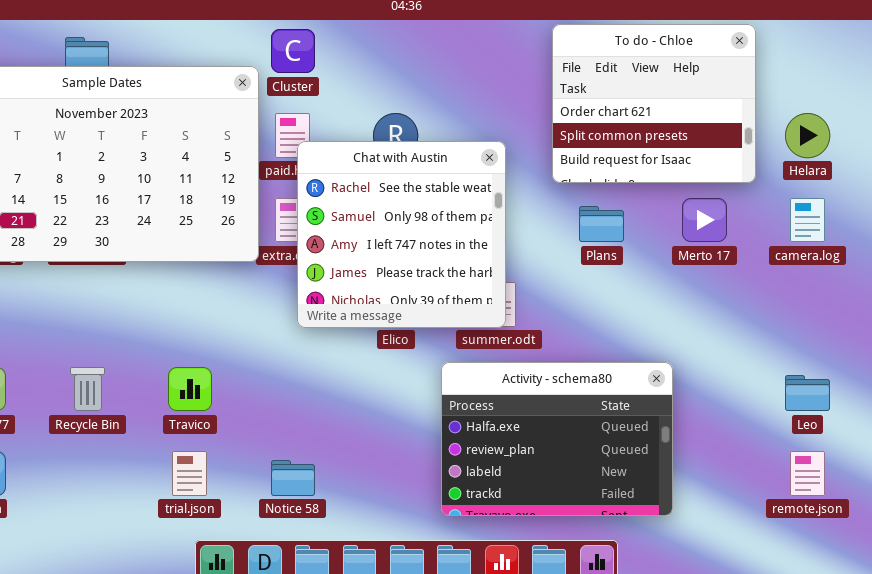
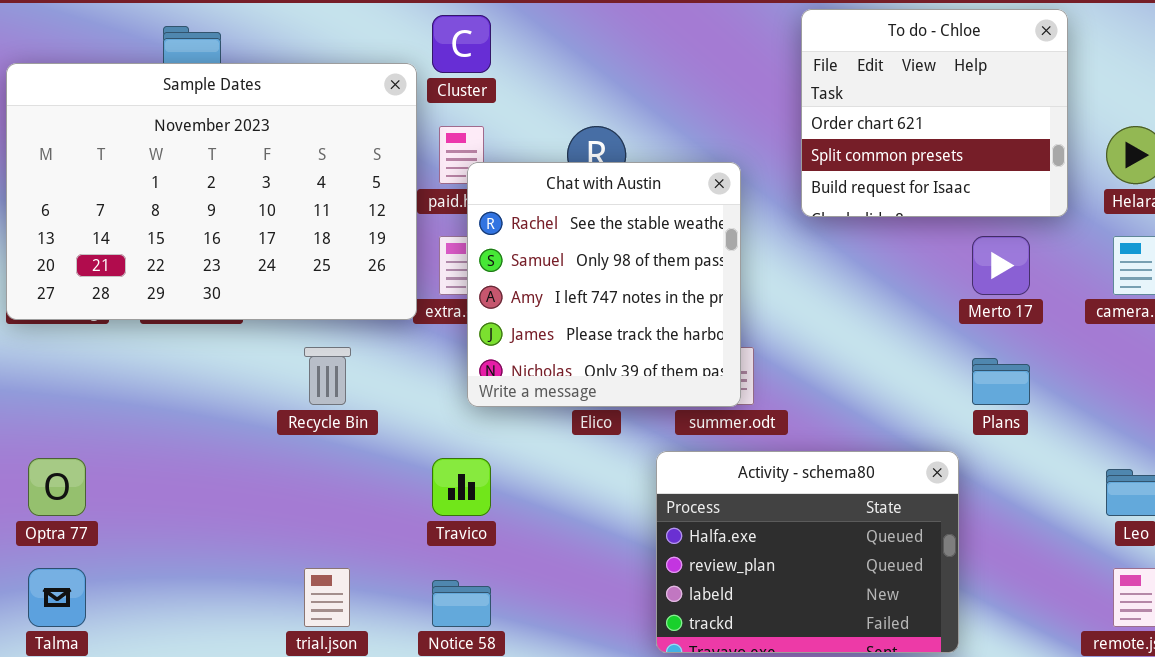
Plans: [579,206,624,242] -> [972,358,1030,405], moved
Recycle Bin: [70,367,105,411] -> [304,347,351,405], moved
Travico: [168,367,212,411] -> [432,458,491,516], moved

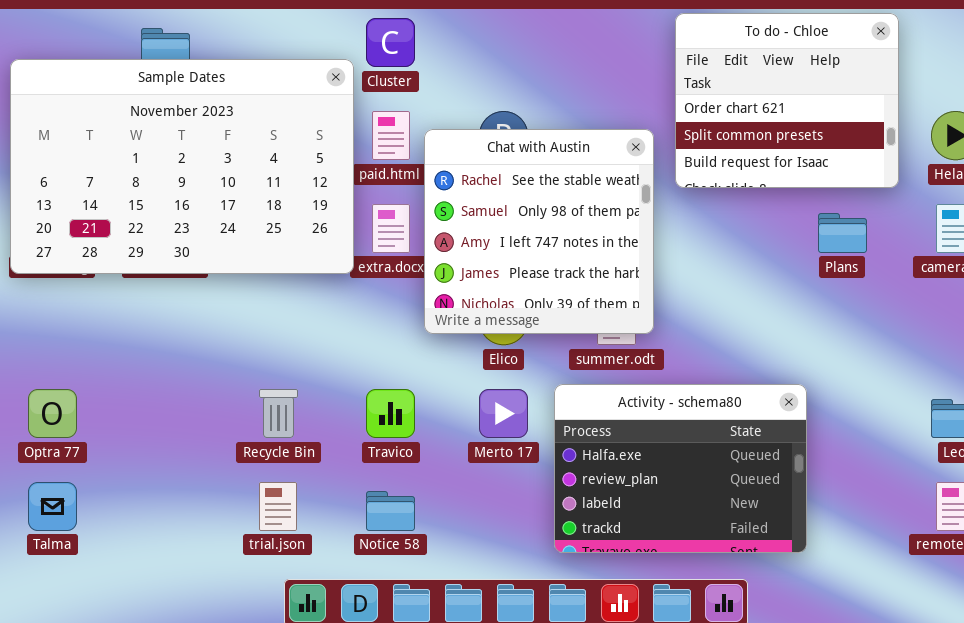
Chat with Austin: [467,162,741,407] -> [424,129,654,334], moved
Merto 17: [972,236,1030,295] -> [479,389,528,438], moved
Recycle Bin: [304,347,351,405] -> [259,389,298,438], moved
Plans: [972,358,1030,405] -> [818,213,867,253], moved

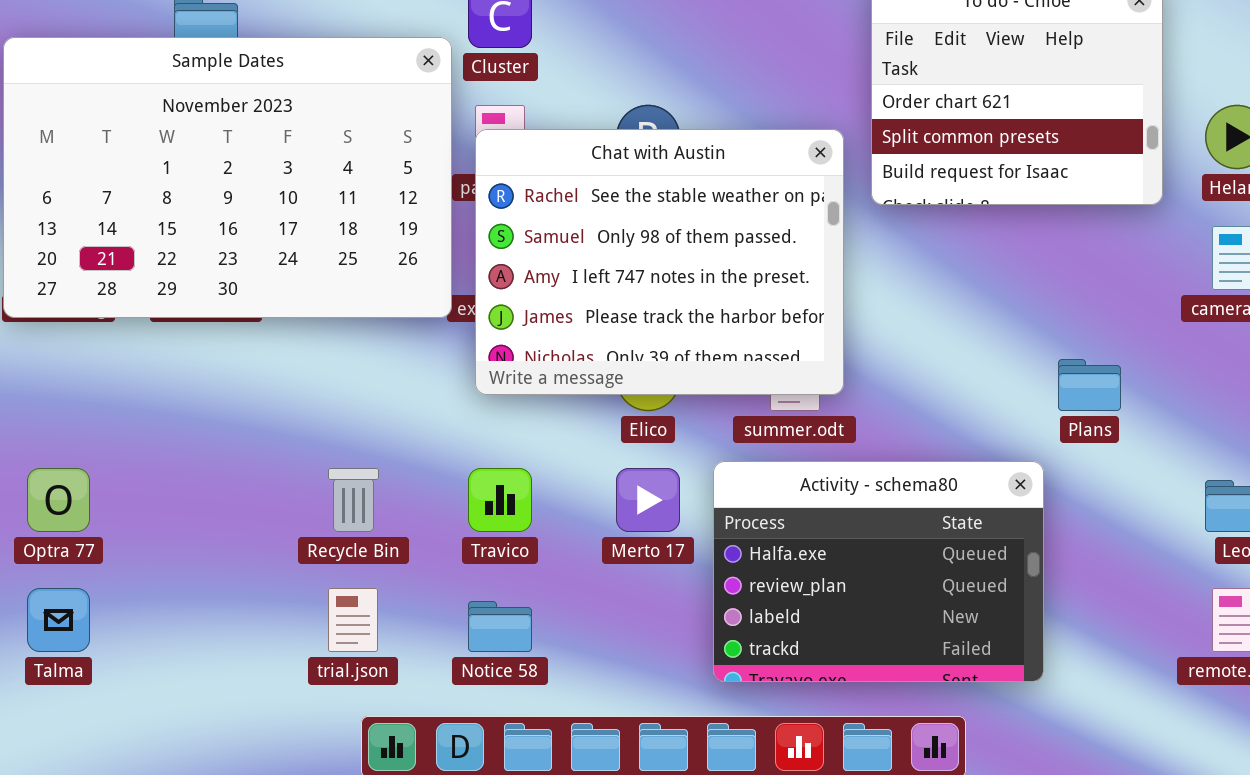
Chat with Austin: [424,129,654,334] -> [475,129,844,395], resized
Plans: [818,213,867,253] -> [1058,359,1121,411], moved

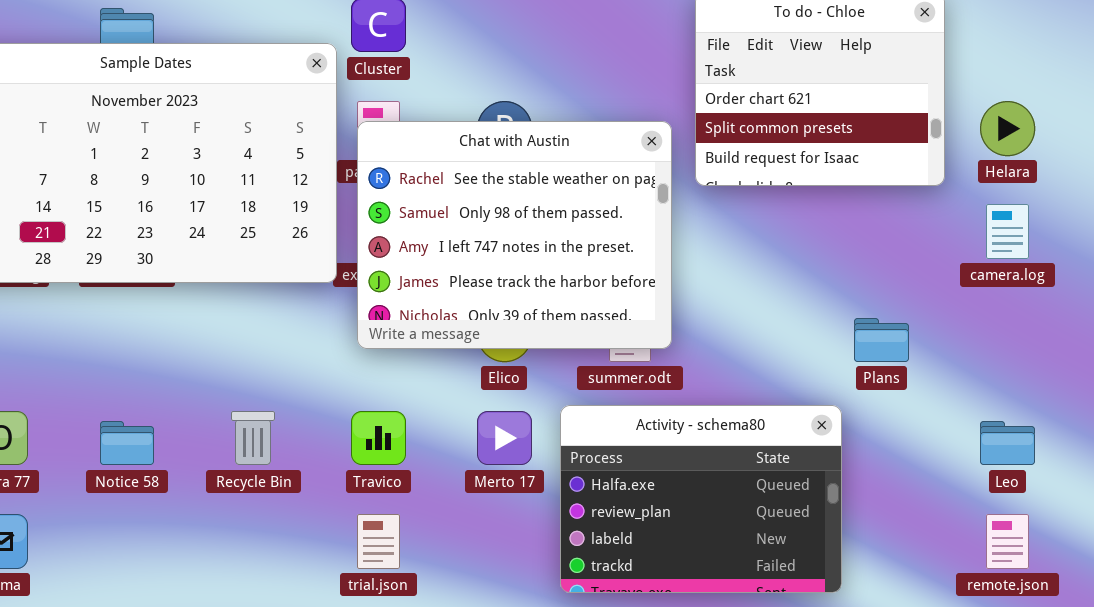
trial.json: [328,588,378,652] -> [357,514,400,569], moved
Notice 58: [468,601,532,652] -> [100,421,154,465], moved

